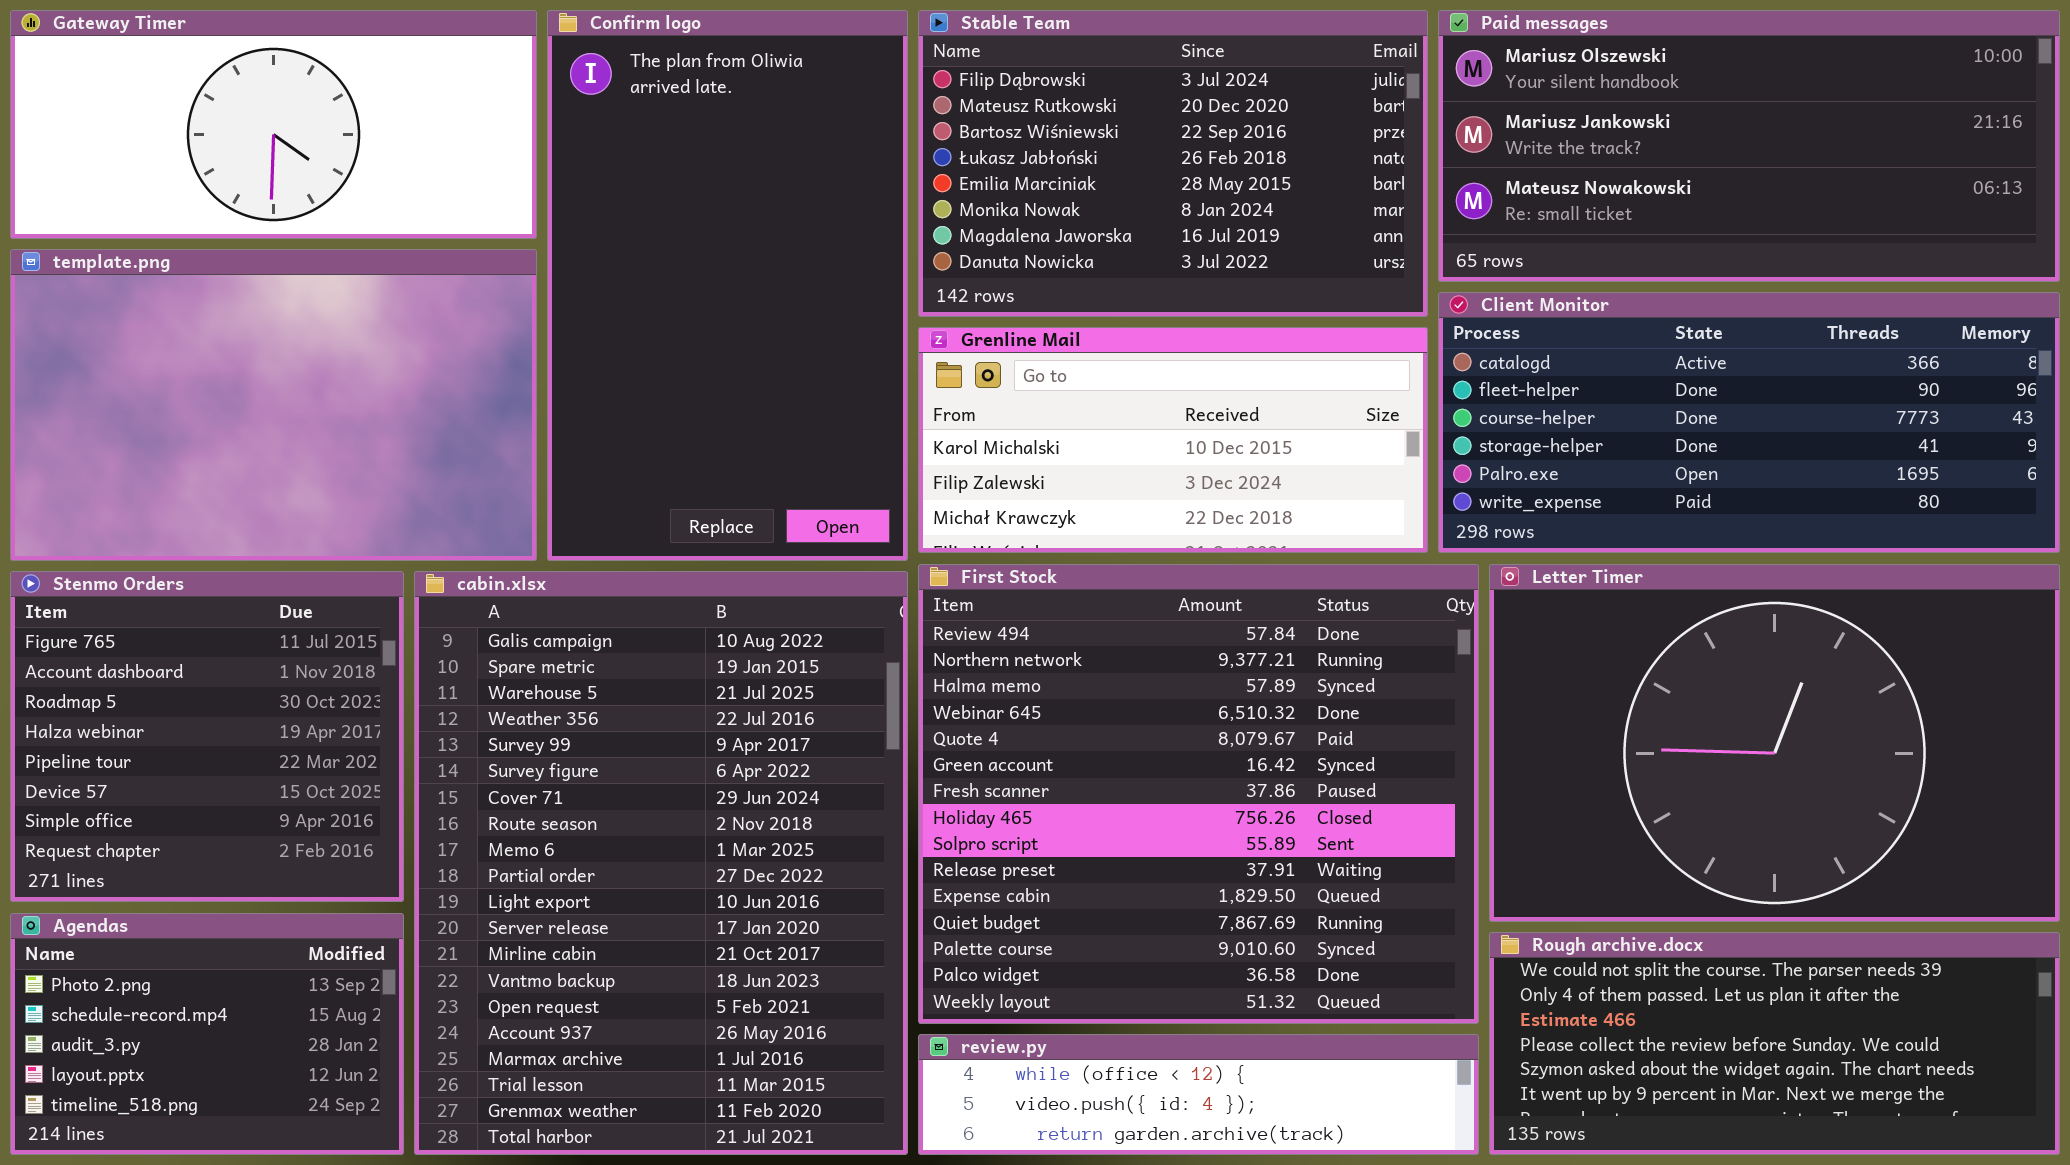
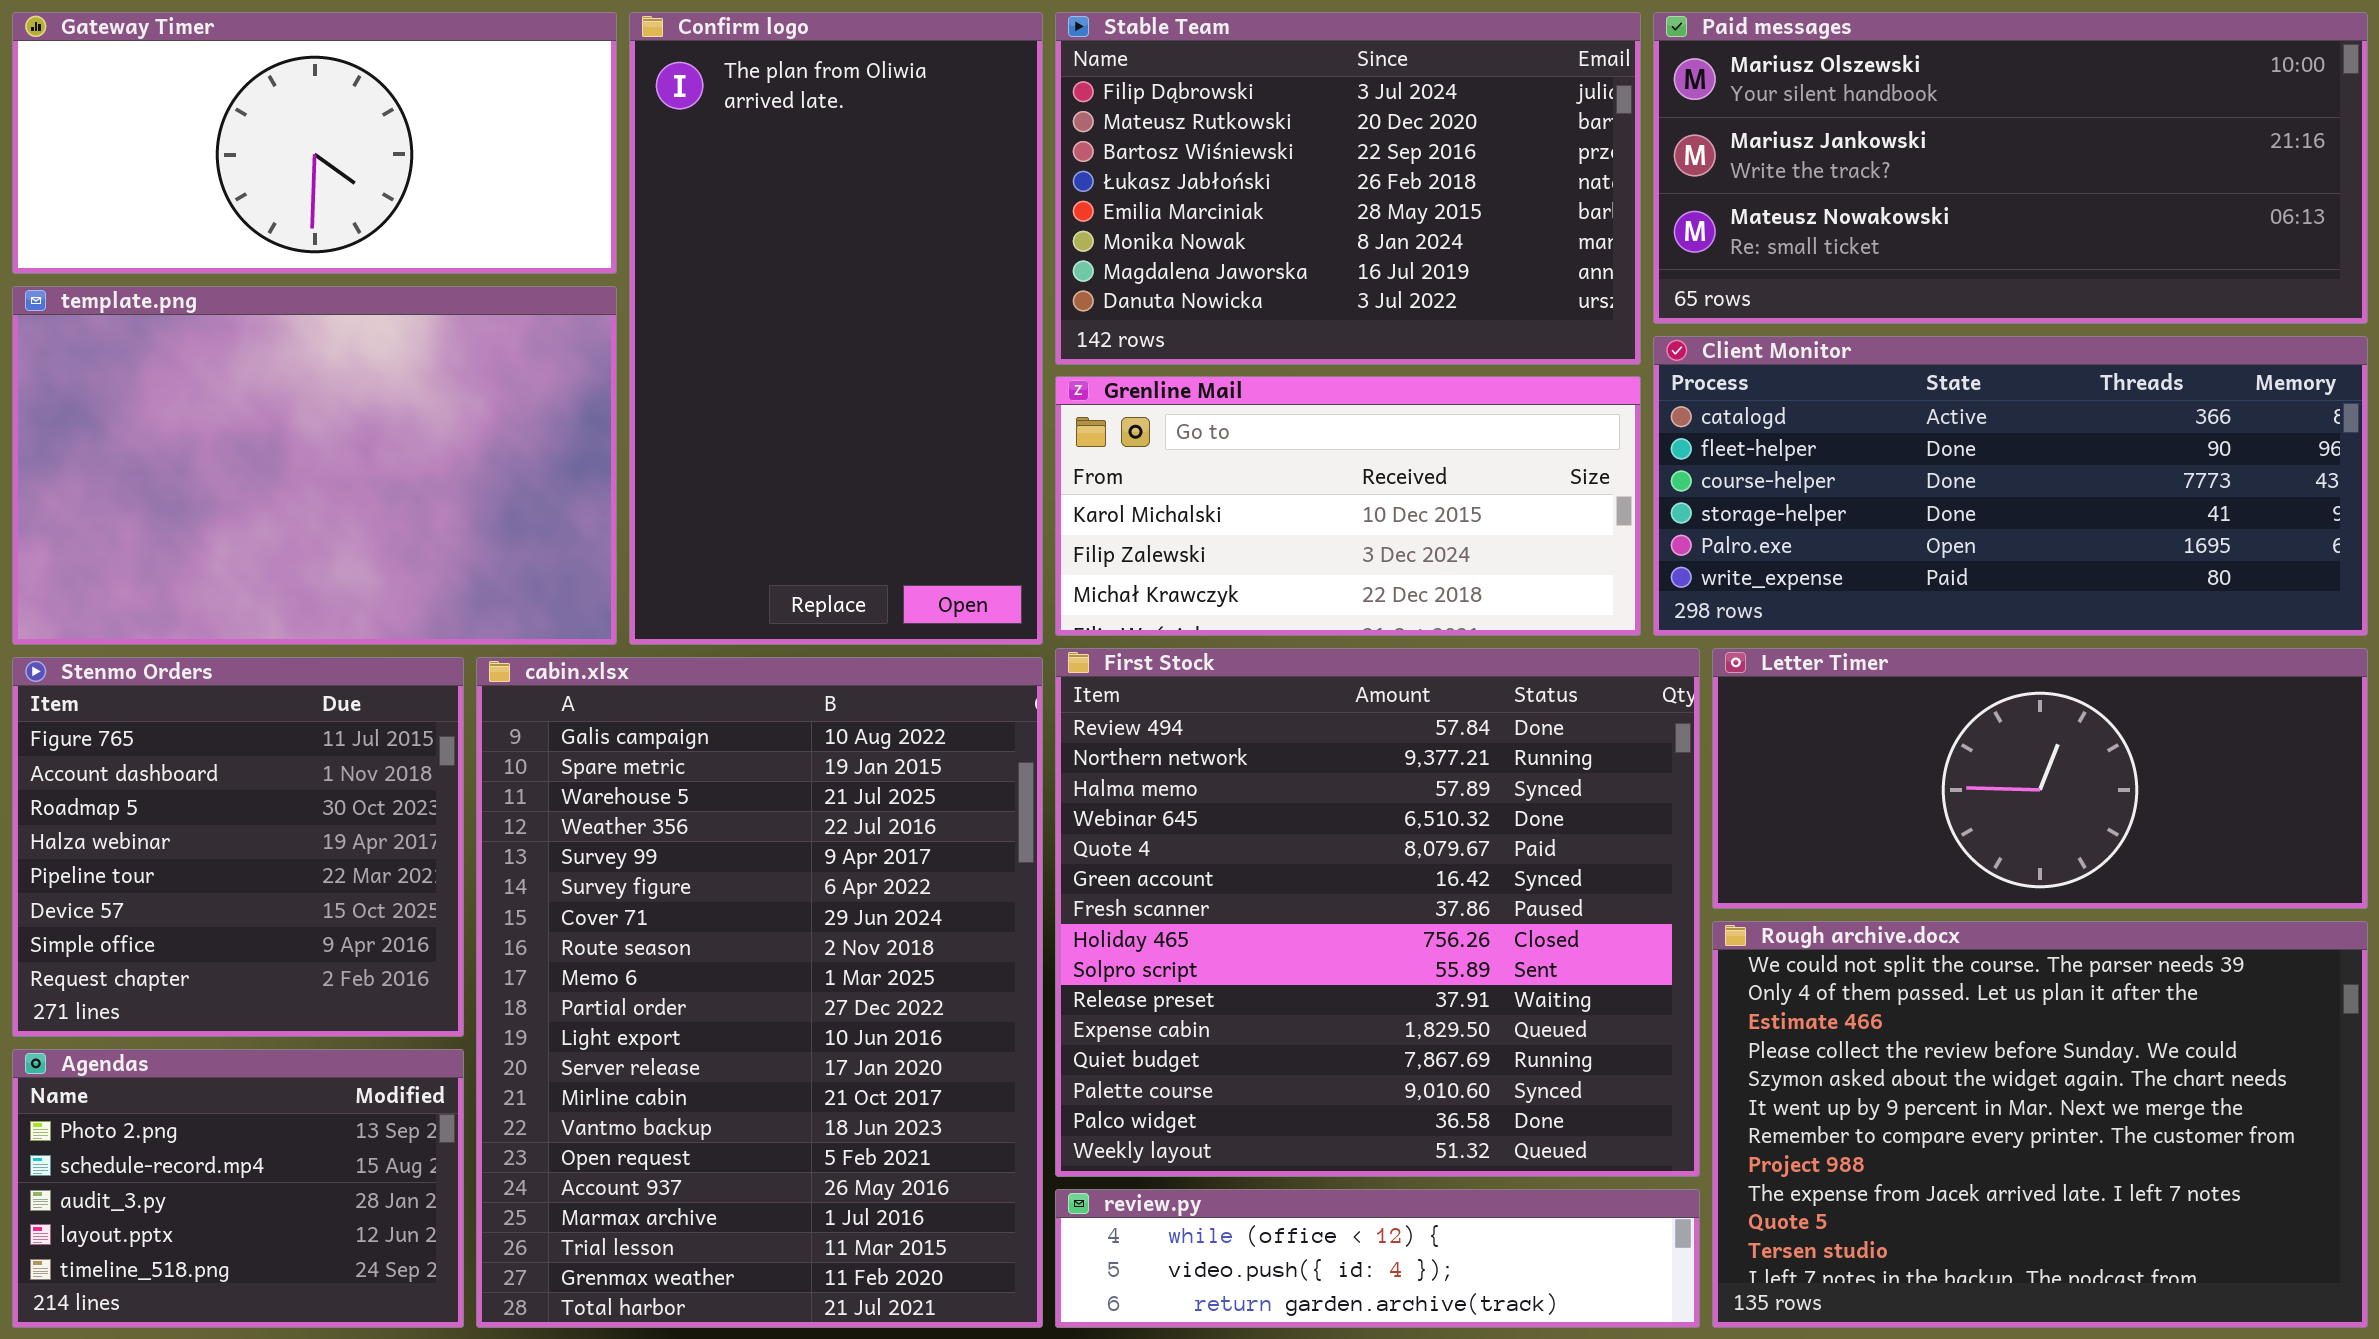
Letter Timer: [1489,564,2060,922] -> [1712,648,2368,909], resized
Rough archive.docx: [1489,932,2060,1155] -> [1712,921,2368,1328], resized

